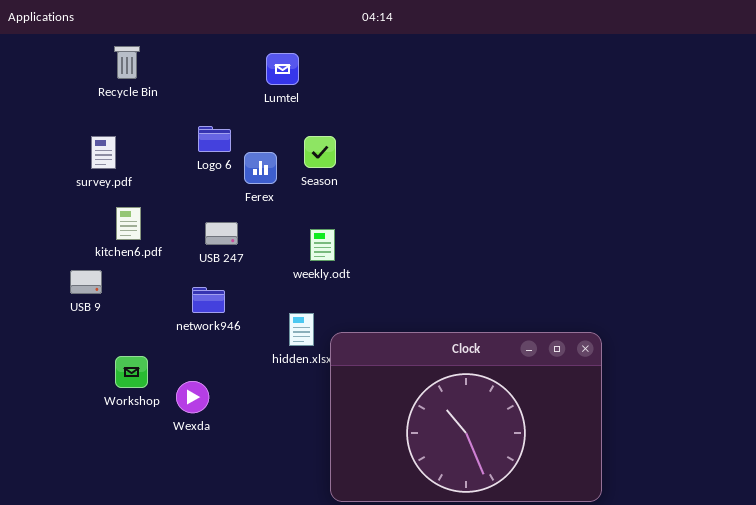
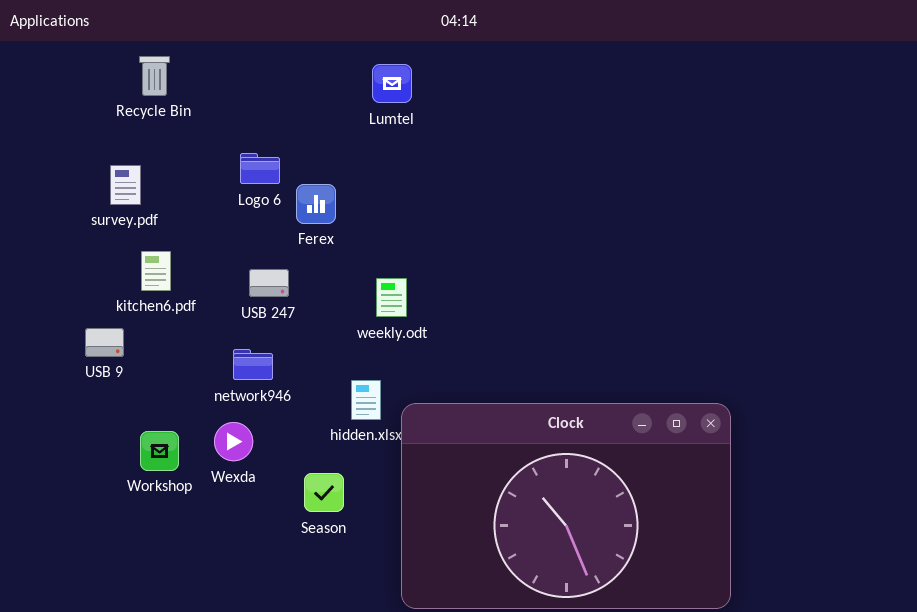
Lumtel: [266,53,299,85] -> [372,64,412,103], moved
Season: [304,136,336,168] -> [304,473,344,512], moved
Wexda: [176,381,209,413] -> [214,422,253,461], moved

